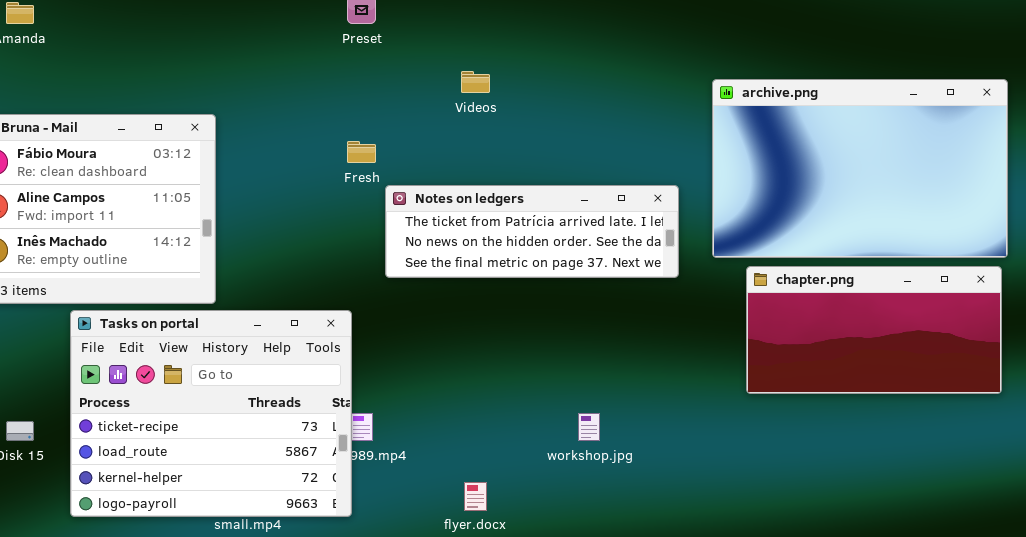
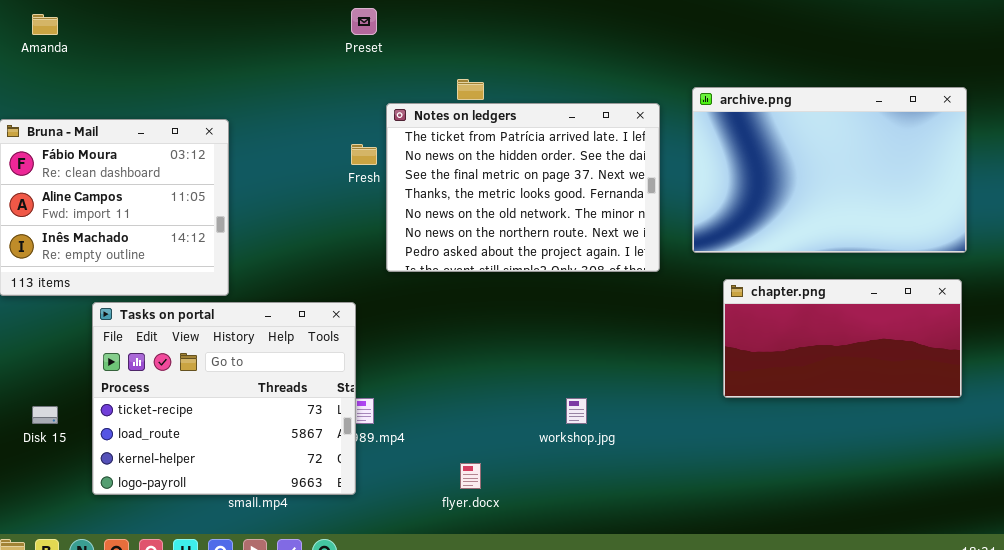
Notes on ledgers: [385,185,679,278] -> [386,103,660,272], resized
chapter.png: [746,266,1002,394] -> [723,279,962,398], moved

